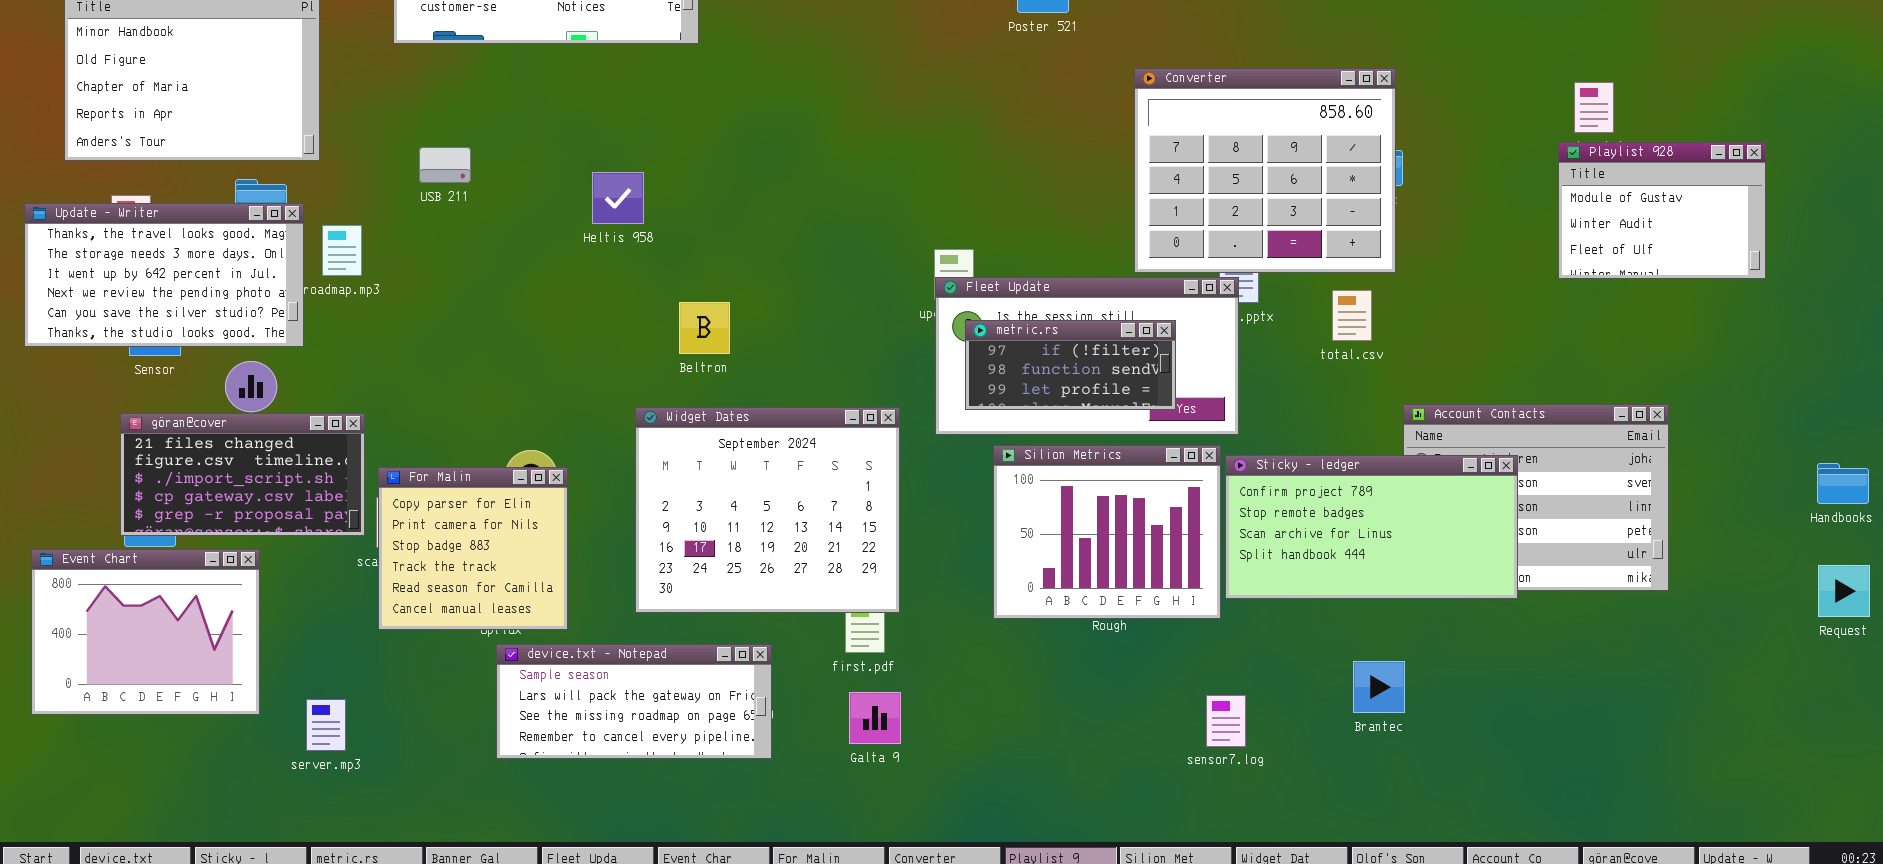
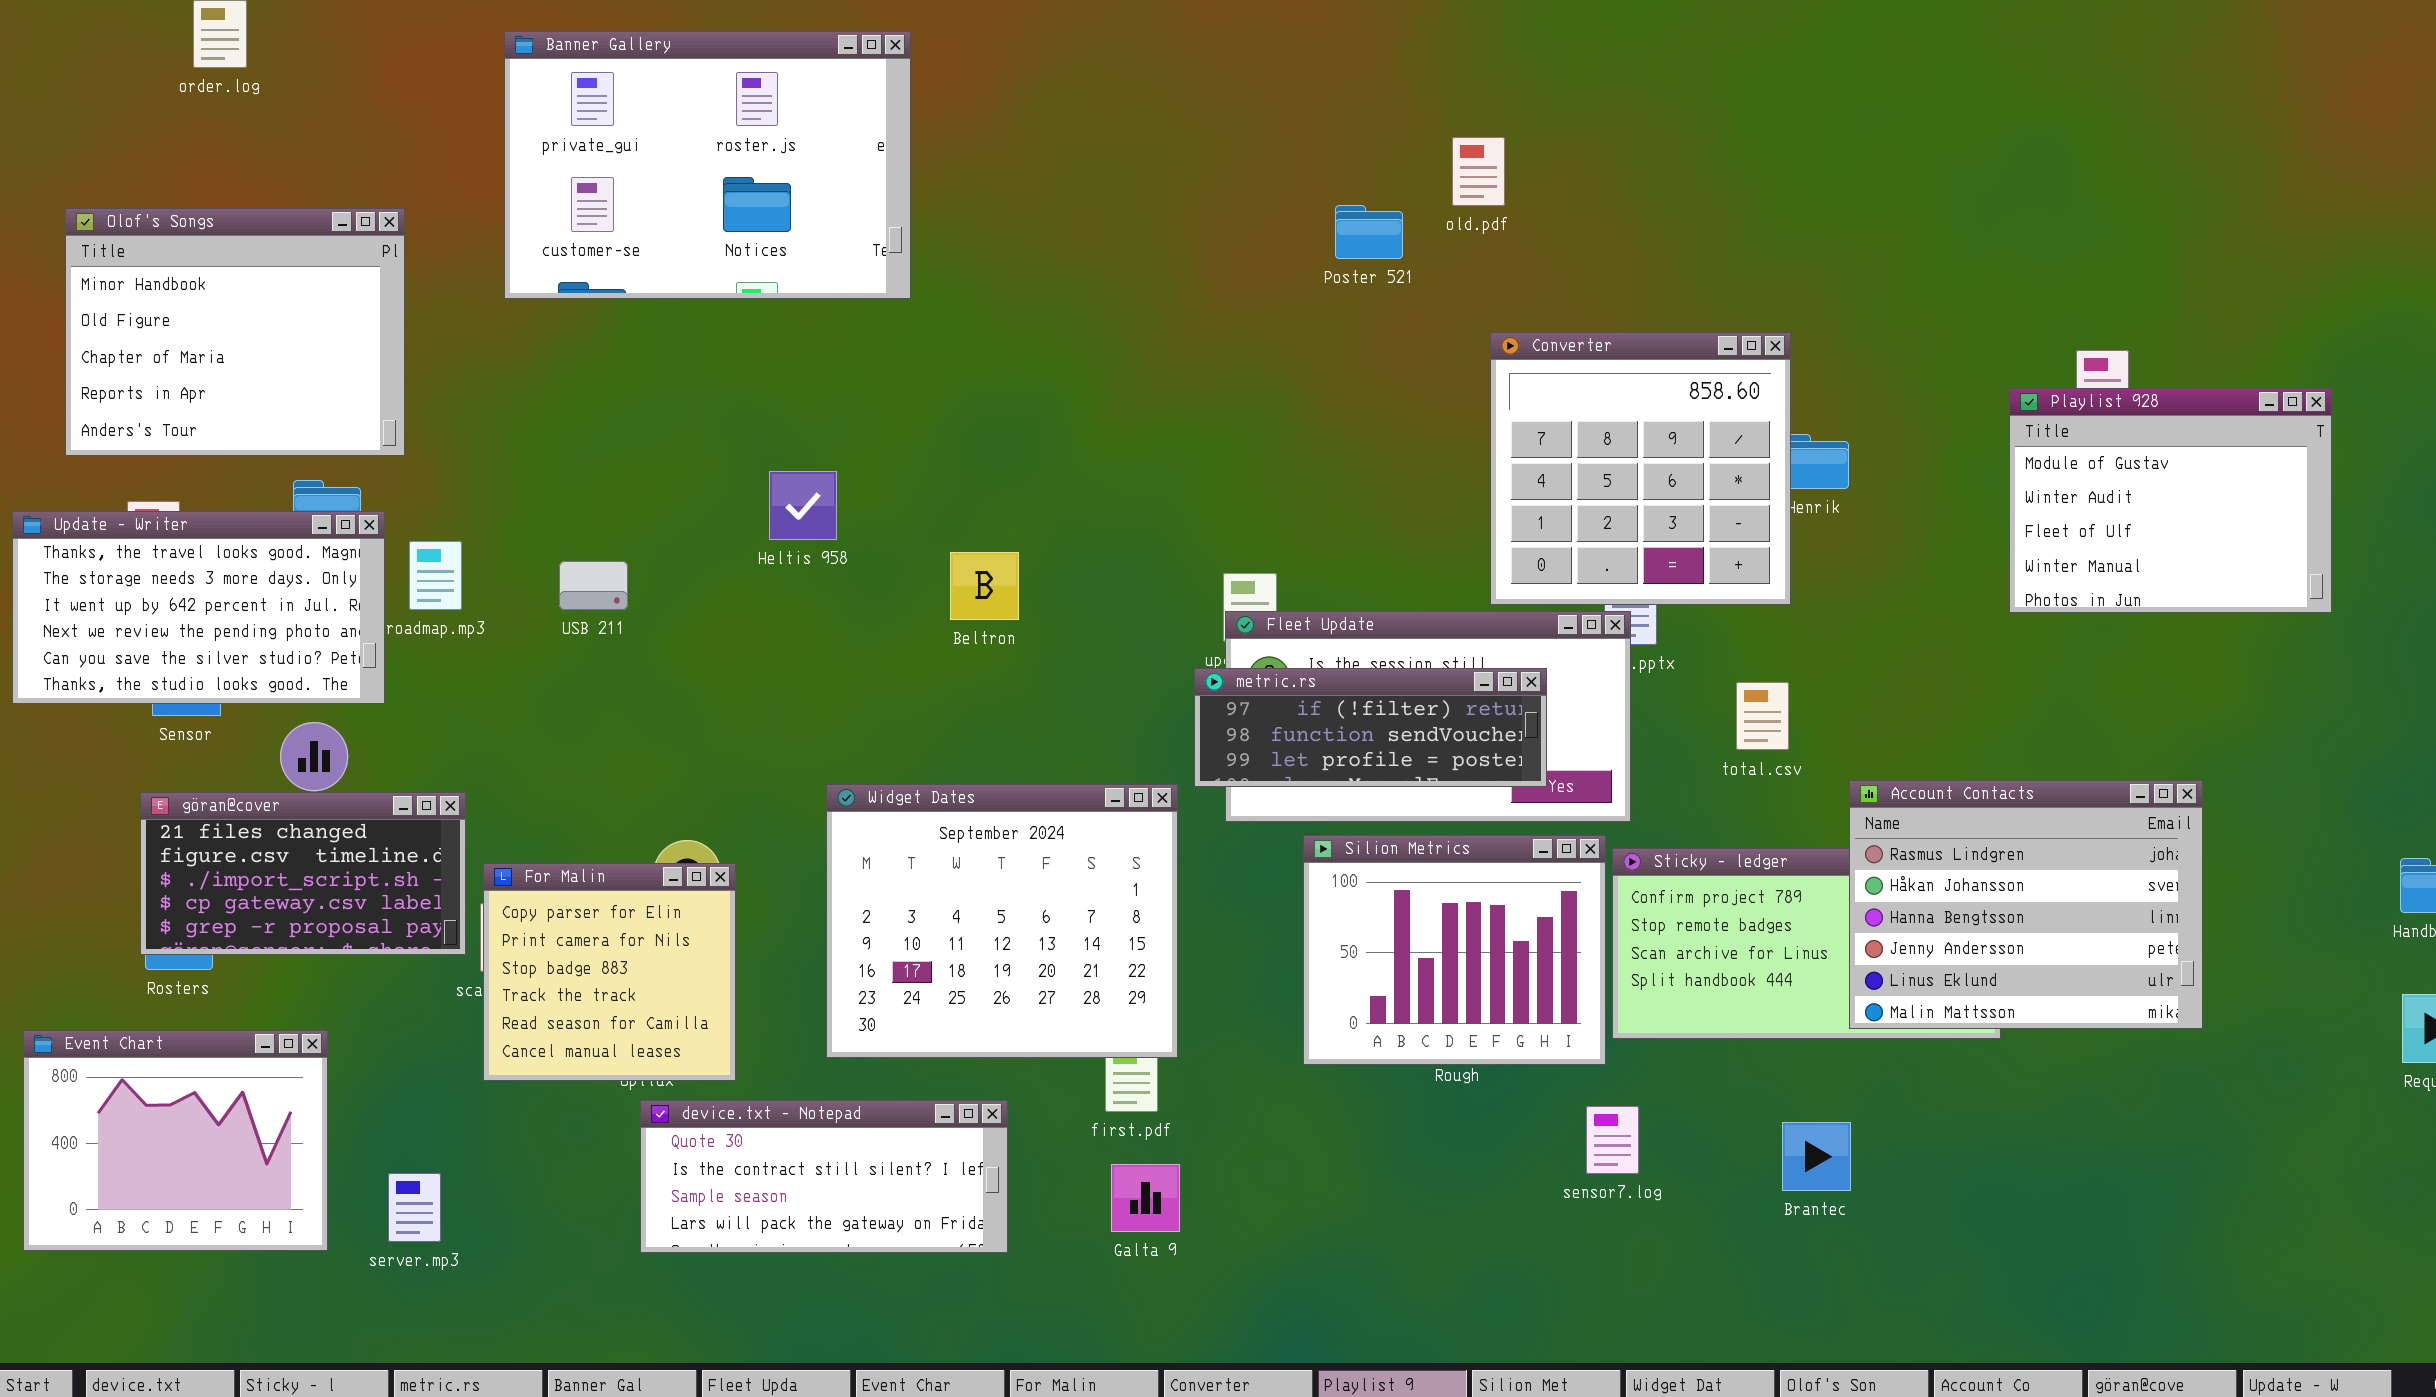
Converter: [1134,68,1396,273] -> [1490,332,1791,605], resized
Playlist 928: [1558,142,1766,279] -> [2009,388,2332,613], resized
USB 211: [419,147,471,183] -> [559,561,628,610], moved
total.csv: [1332,290,1372,341] -> [1736,682,1789,750], moved
Beltron: [679,302,730,354] -> [950,552,1019,620], moved
metric.rs: [965,320,1176,410] -> [1194,668,1547,787], resized
Account Contacts: [1403,404,1669,591] -> [1849,780,2203,1029], raised
Event Chart: [31,549,260,715] -> [23,1030,328,1251], moved
device.txt - Notepad: [496,644,772,759] -> [640,1100,1008,1253], scrolled up 2 rows
sensor7.log: [1206,695,1246,747] -> [1586,1106,1639,1174], moved

